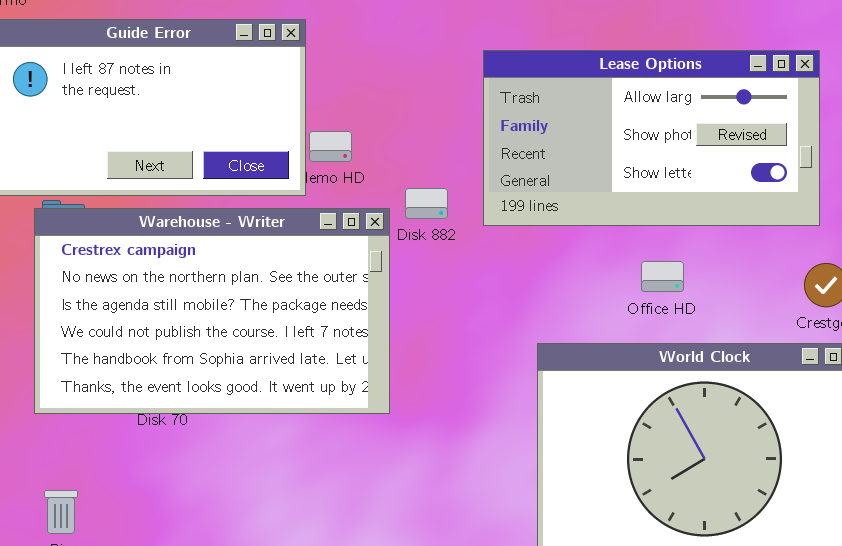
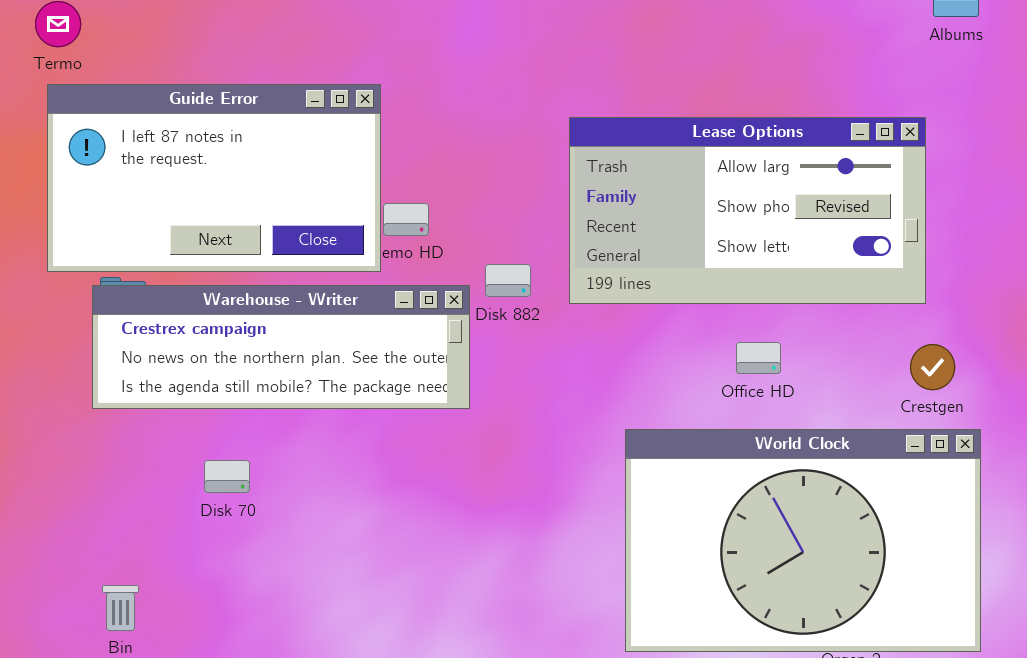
Warehouse - Writer: [34,208,390,414] -> [92,285,470,409], resized

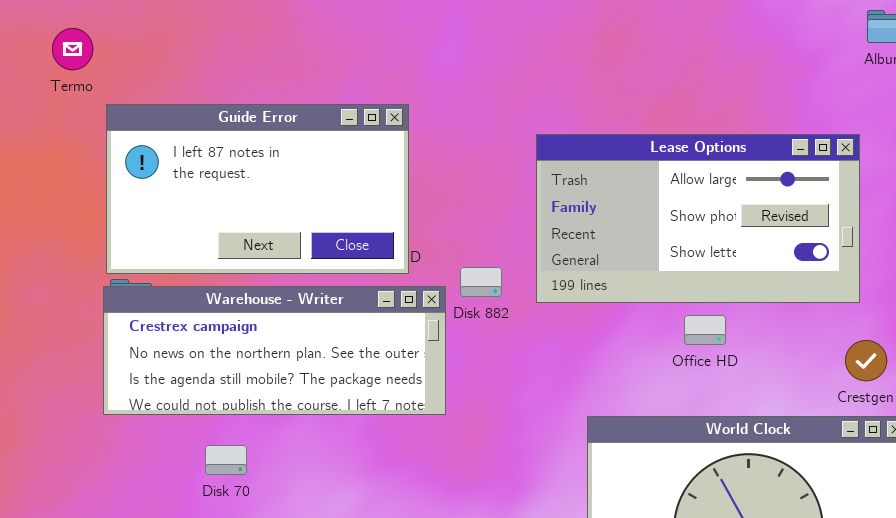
Guide Error: [47,84,381,272] -> [106,104,409,274], moved
Warehouse - Writer: [92,285,470,409] -> [103,286,446,415], resized
Office HD: [736,342,781,374] -> [684,315,726,345], moved

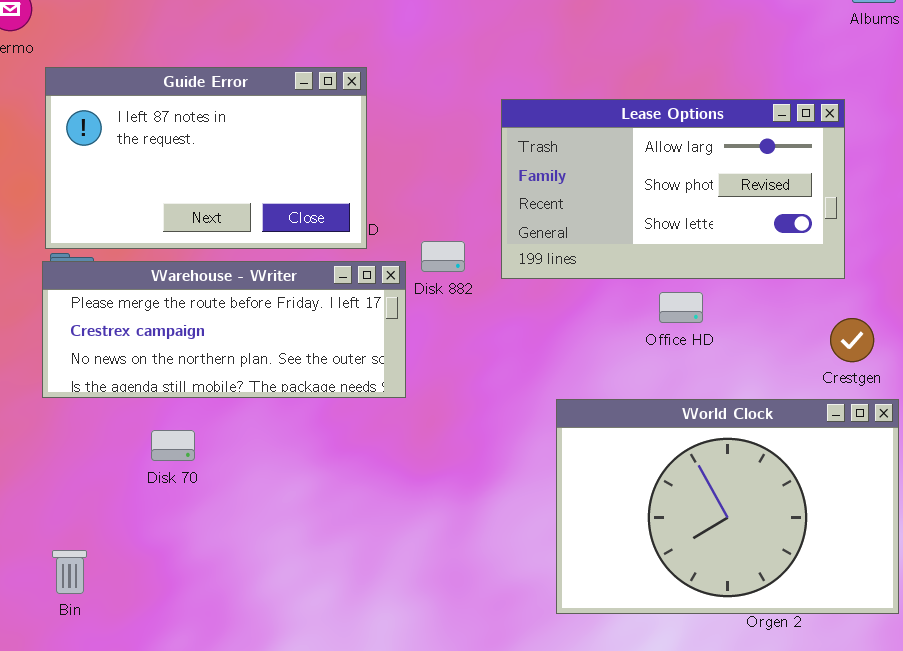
Warehouse - Writer: [103,286,446,415] -> [42,261,406,398], scrolled up 1 row

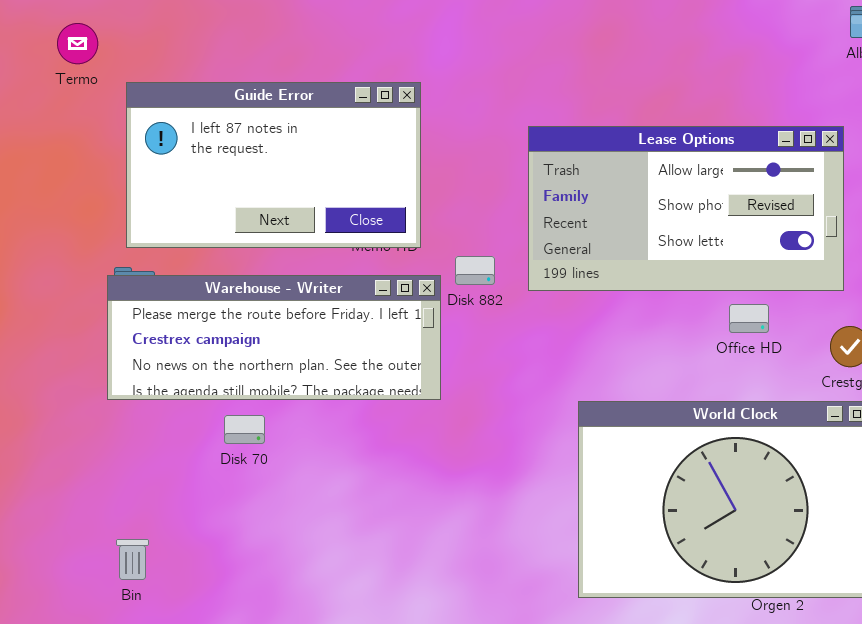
Guide Error: [45,67,367,249] -> [126,82,421,248], moved
Office HD: [659,292,703,323] -> [729,304,769,333], moved
Disk 70: [151,430,195,461] -> [224,415,265,444], moved

